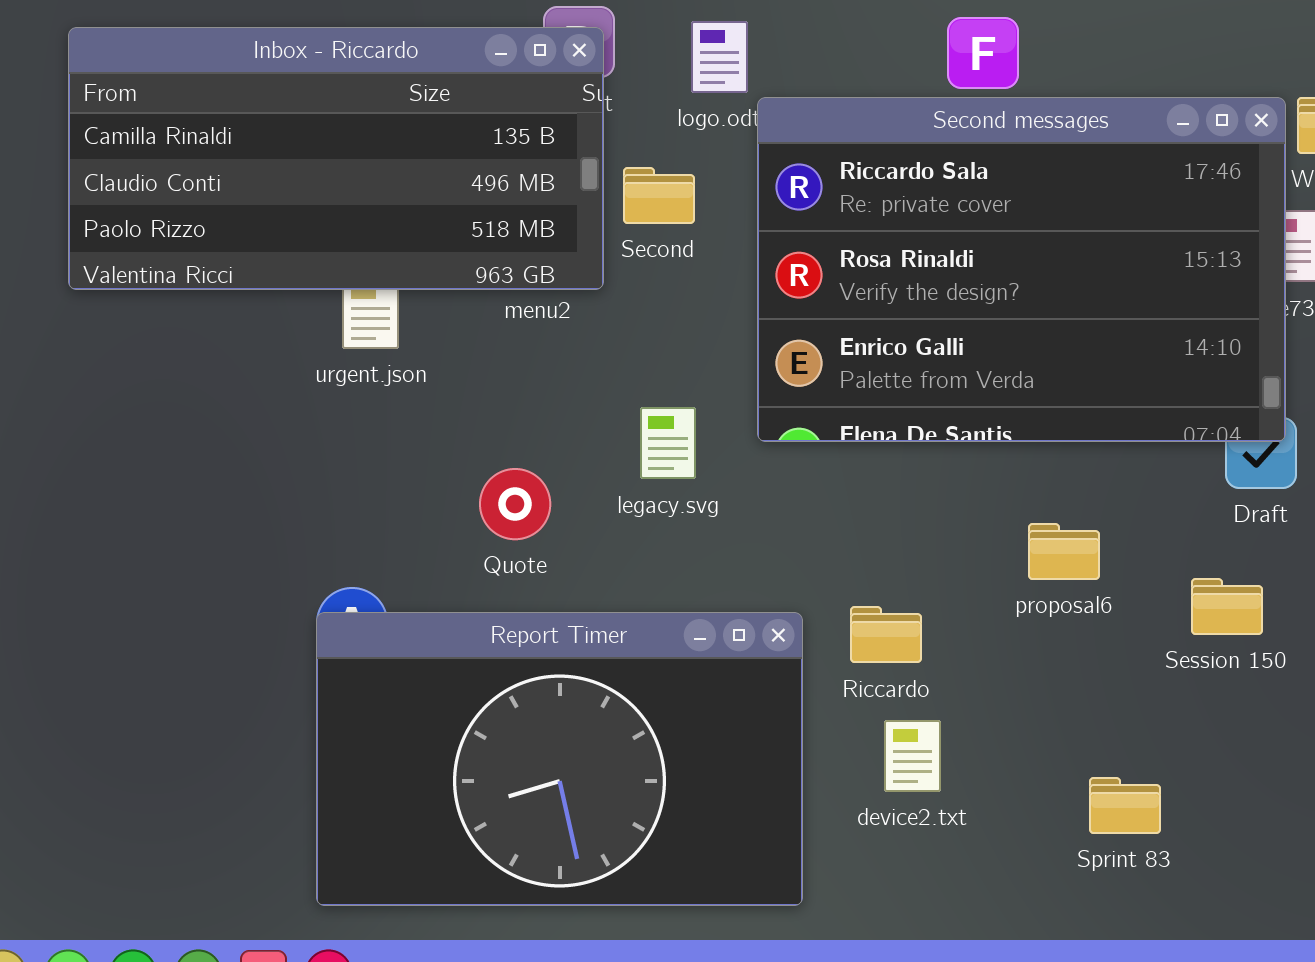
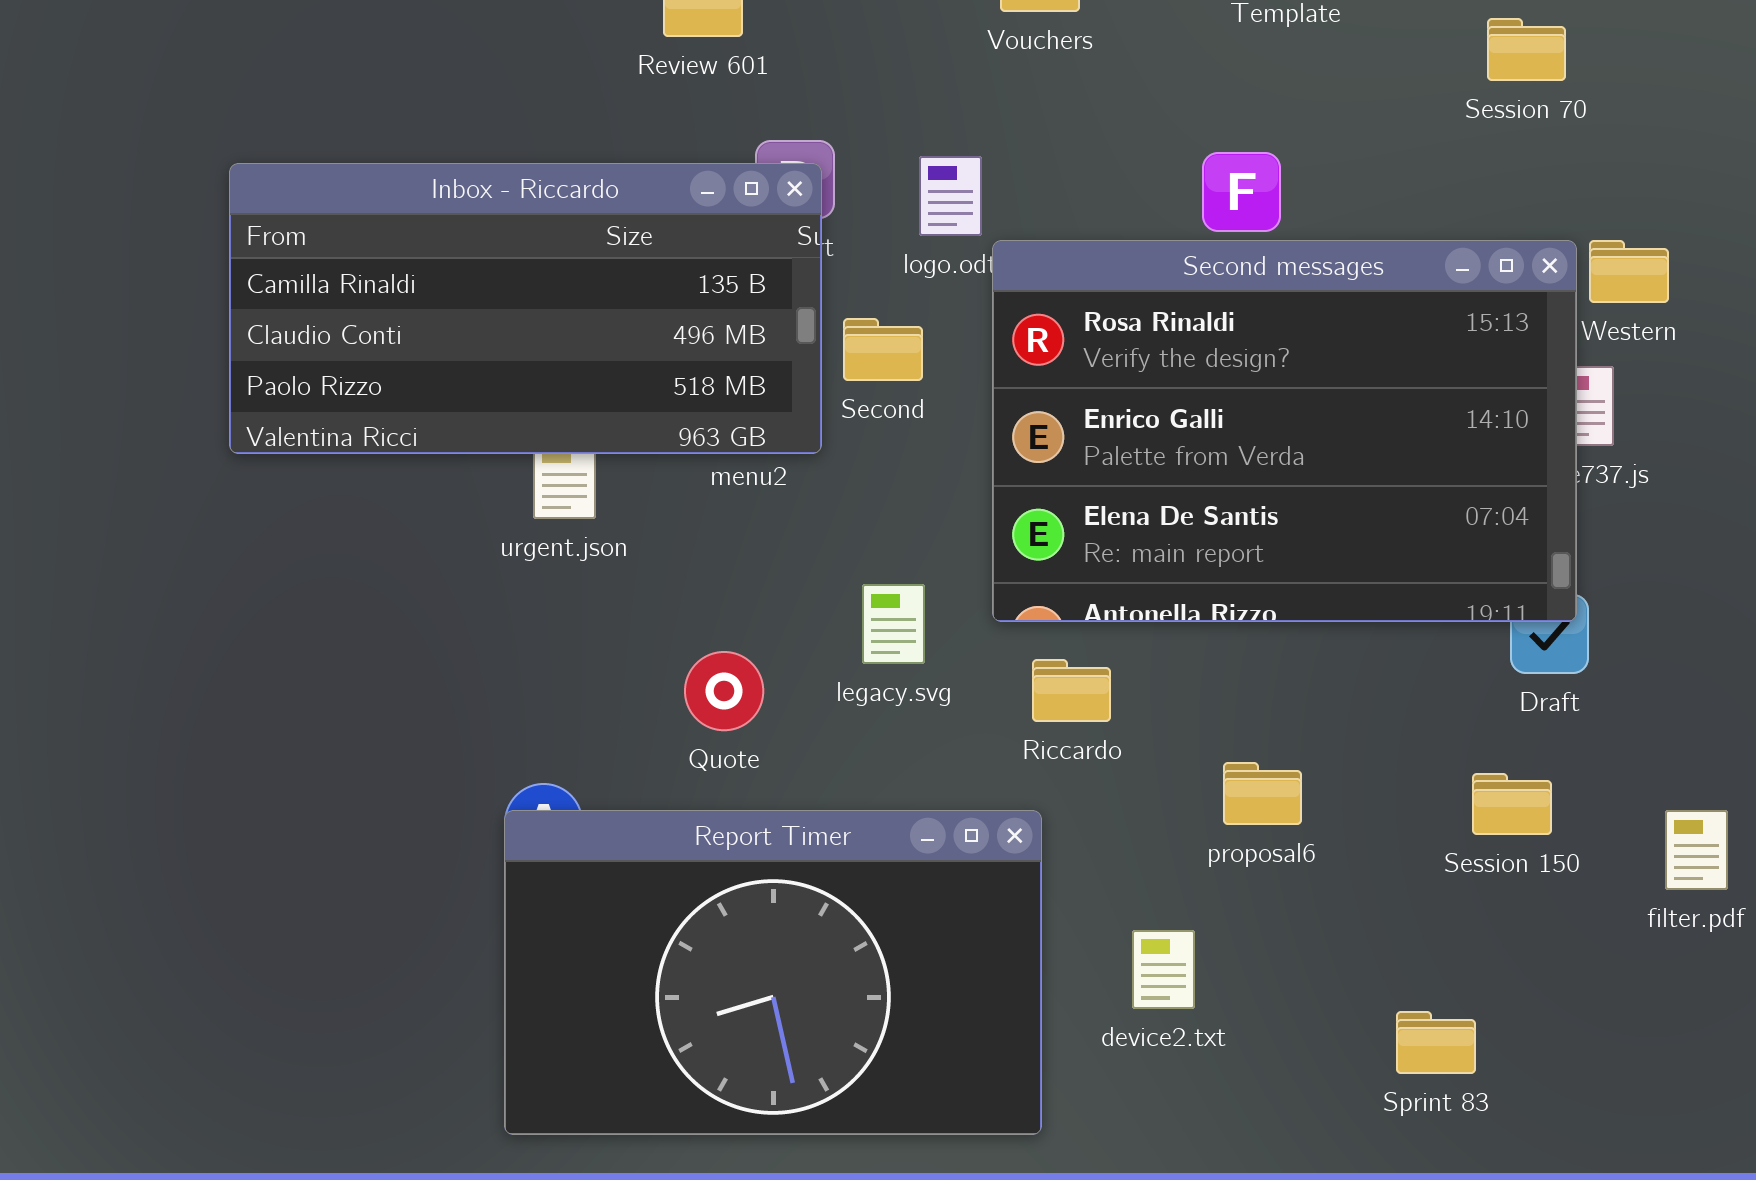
Second messages: [757,97,1286,442] -> [992,240,1577,622], scrolled down 1 row
proposal6: [1028,523,1100,580] -> [1223,762,1302,825], moved
Riccardo: [850,606,922,663] -> [1032,659,1111,722], moved
Sprint 83: [1089,777,1161,834] -> [1396,1011,1476,1074], moved

